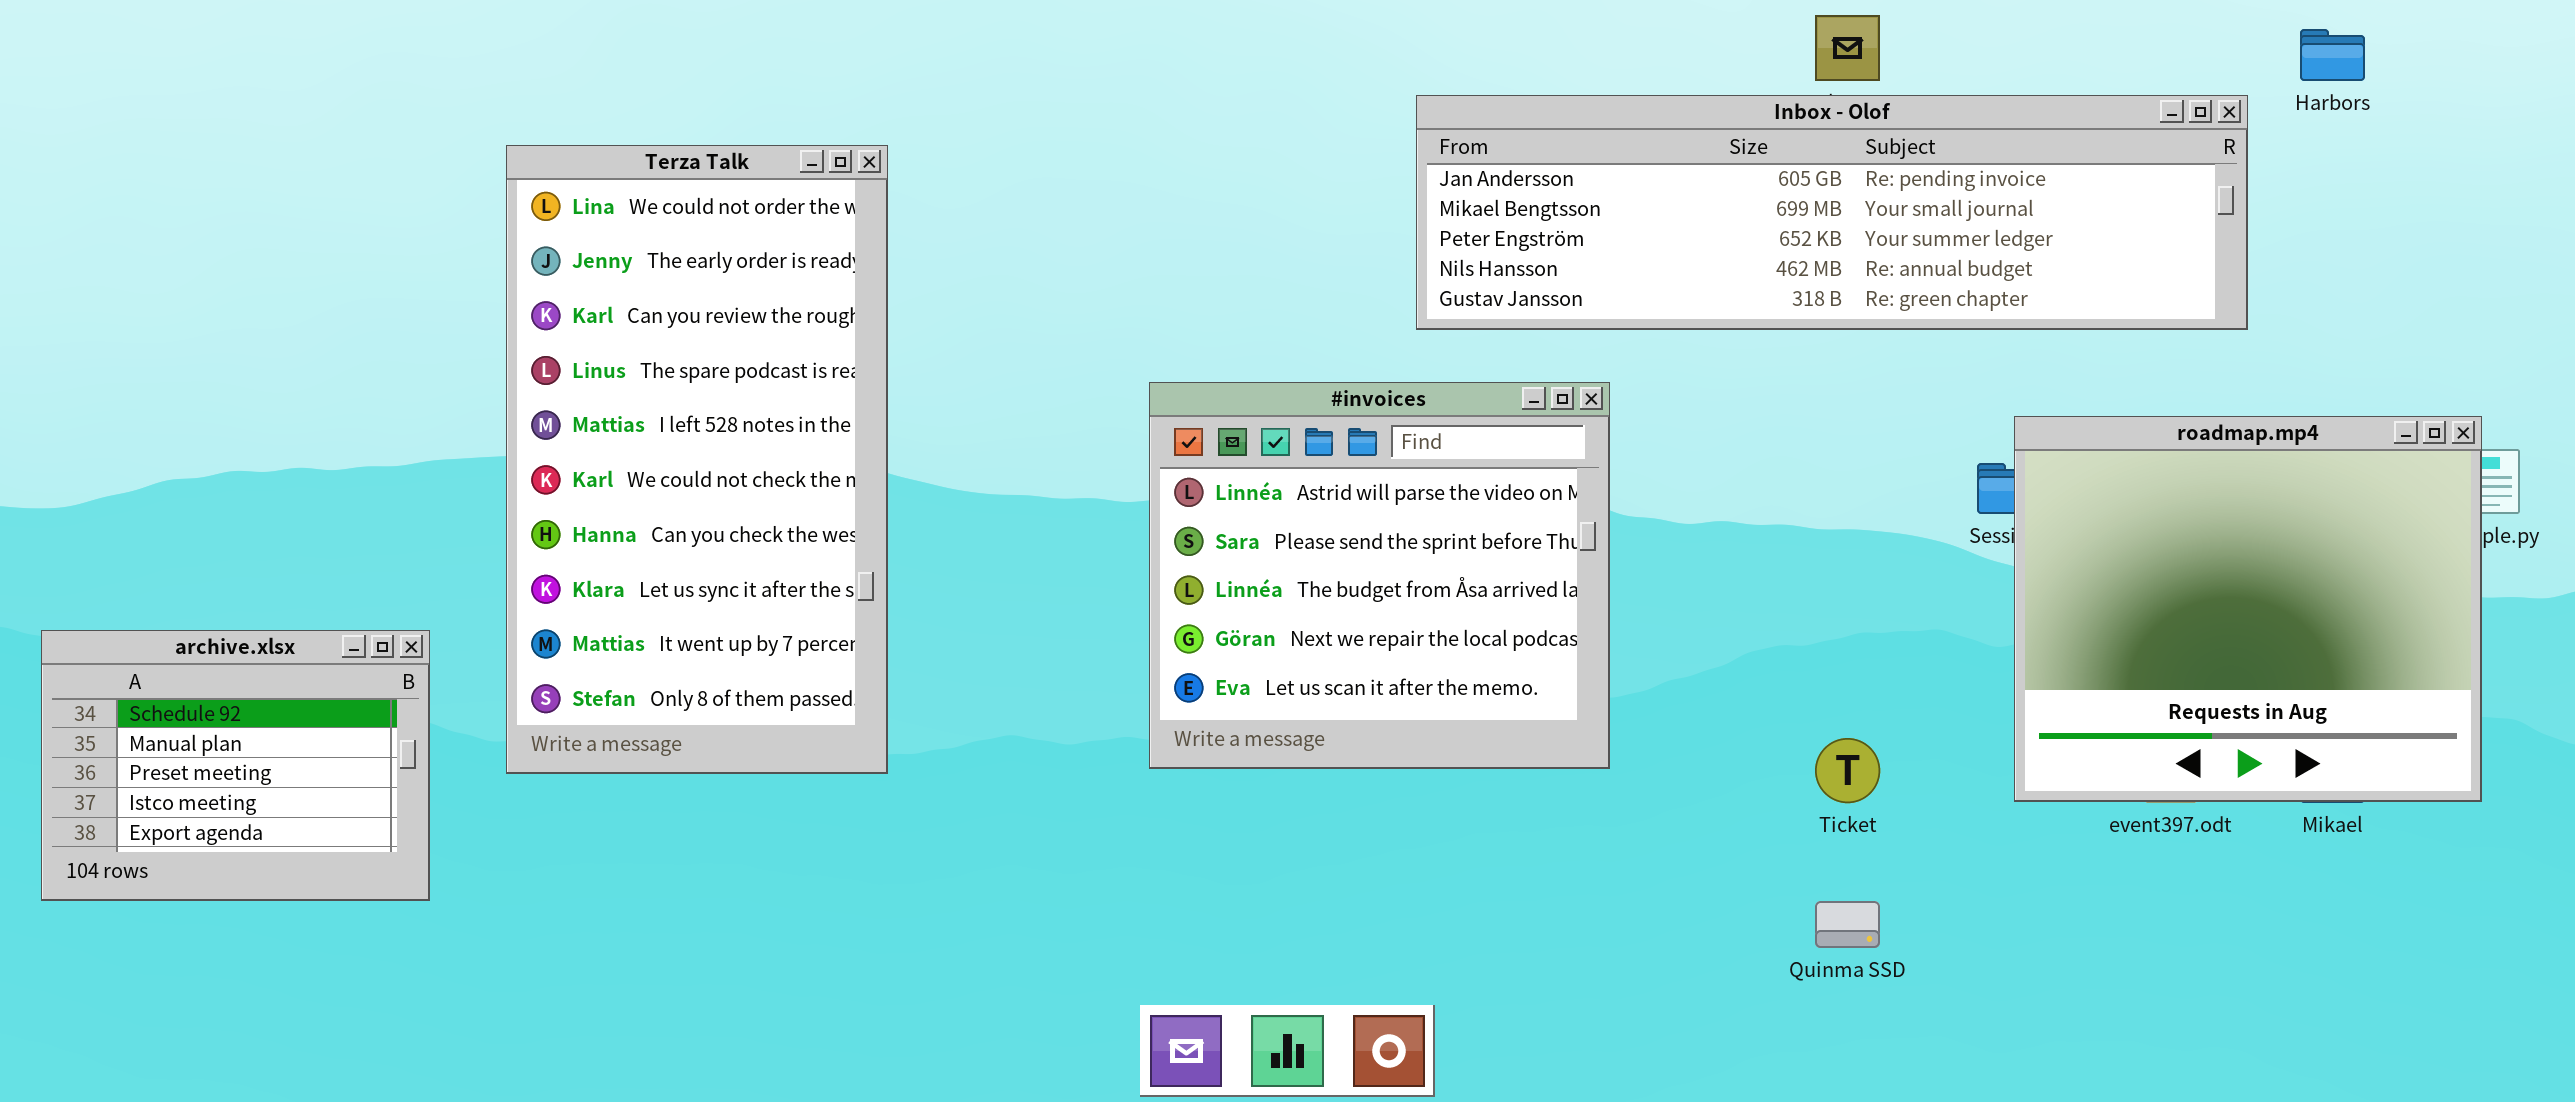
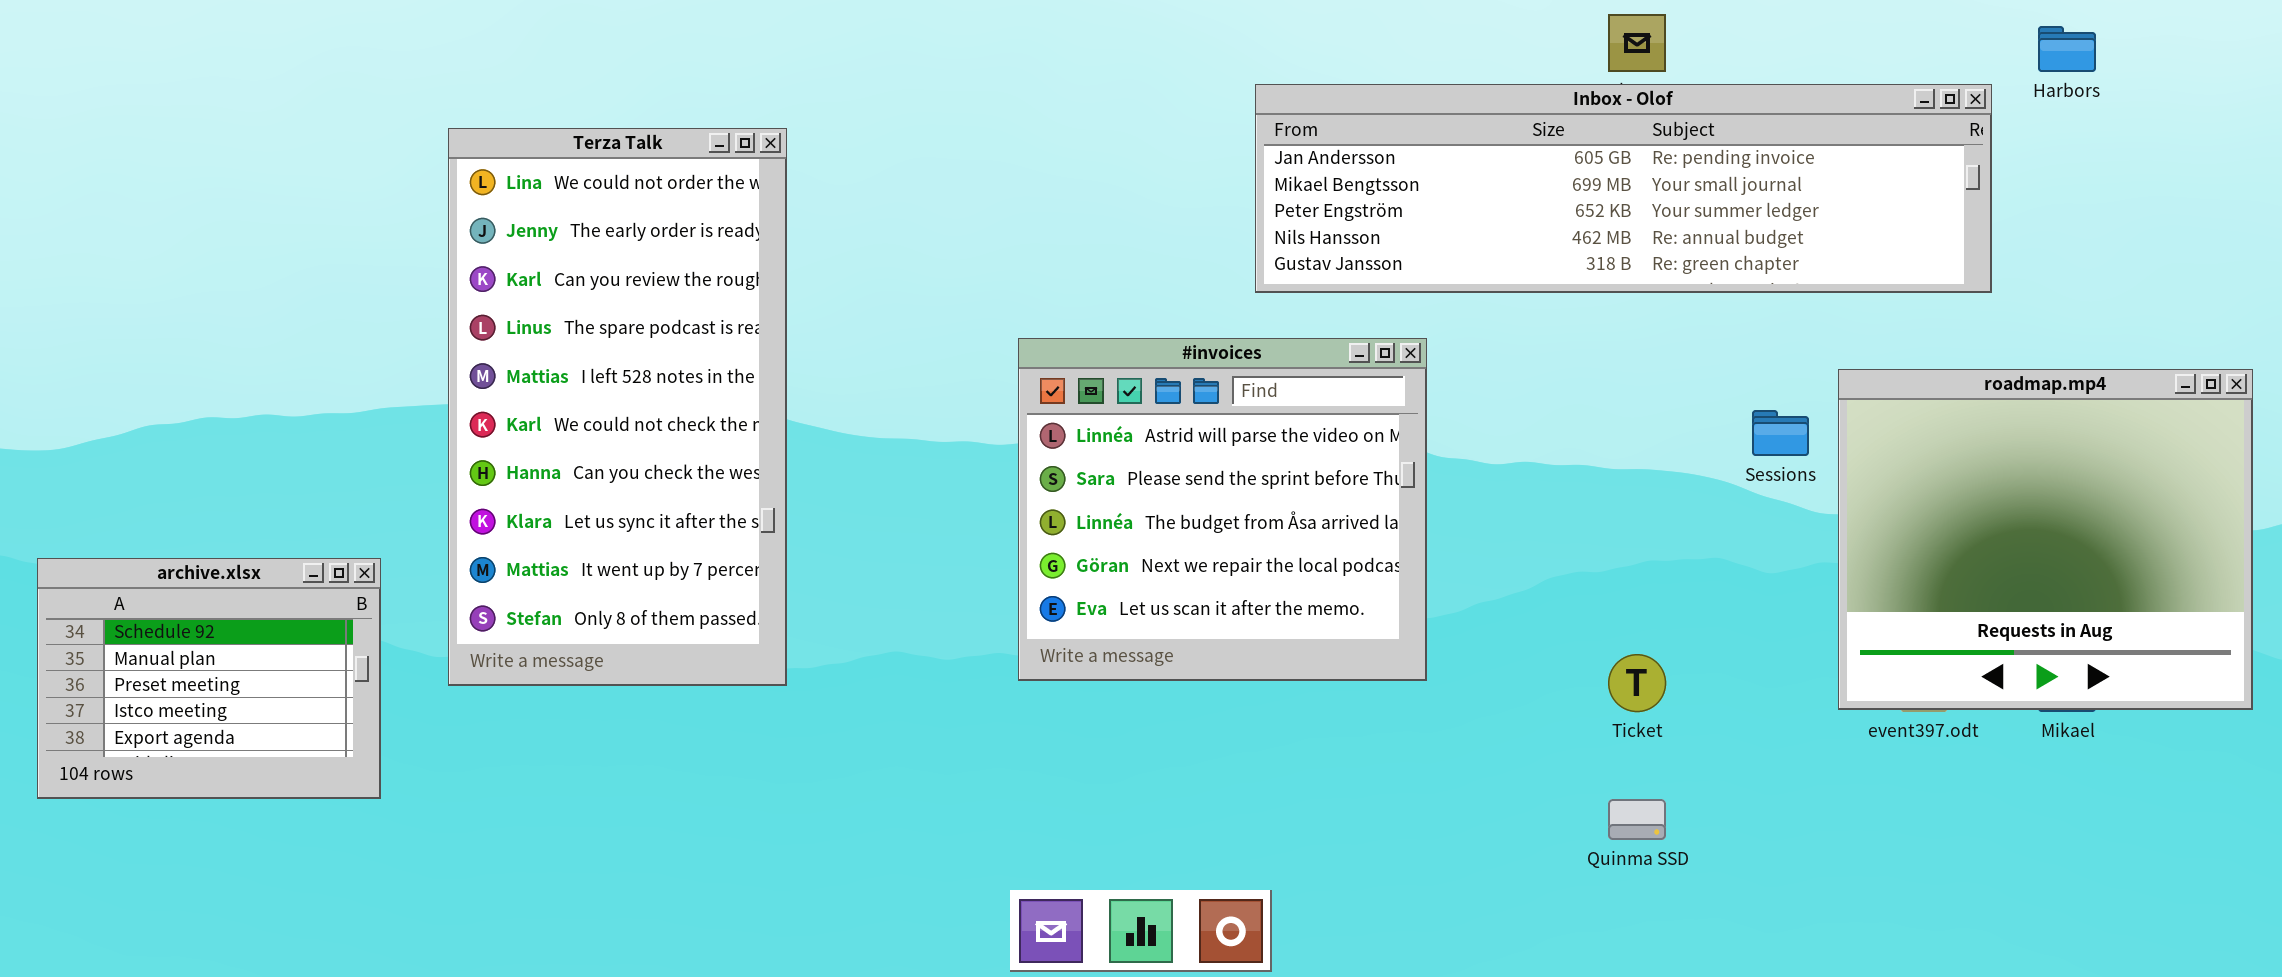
roadmap.mp4: [2014,416,2482,802] -> [1838,369,2253,710], moved

